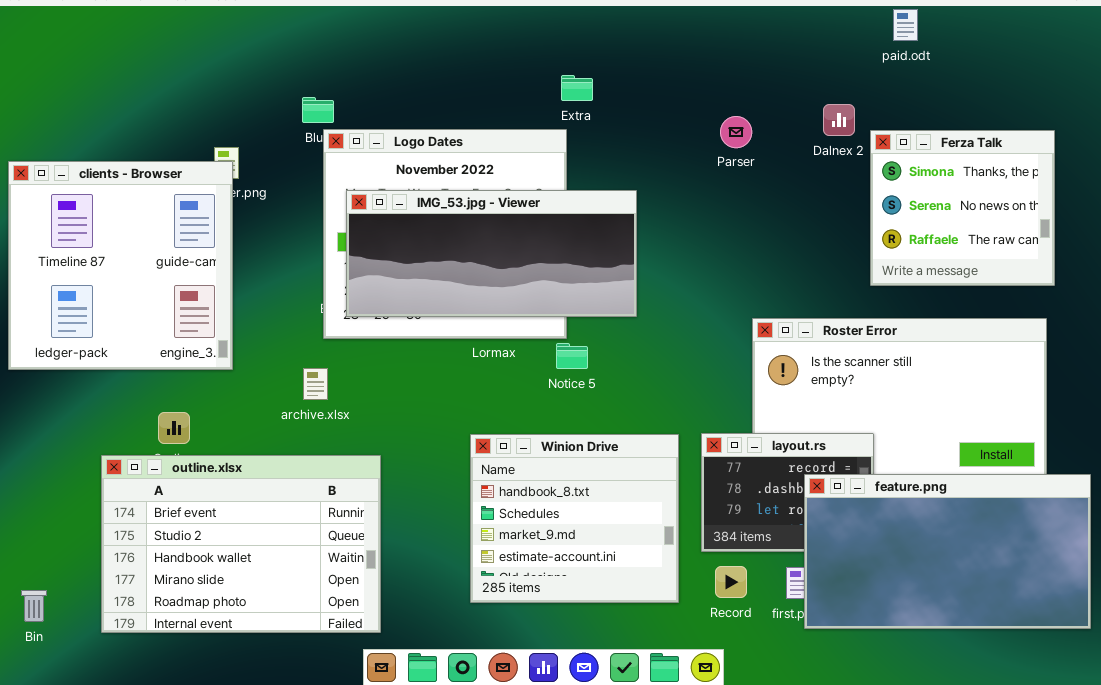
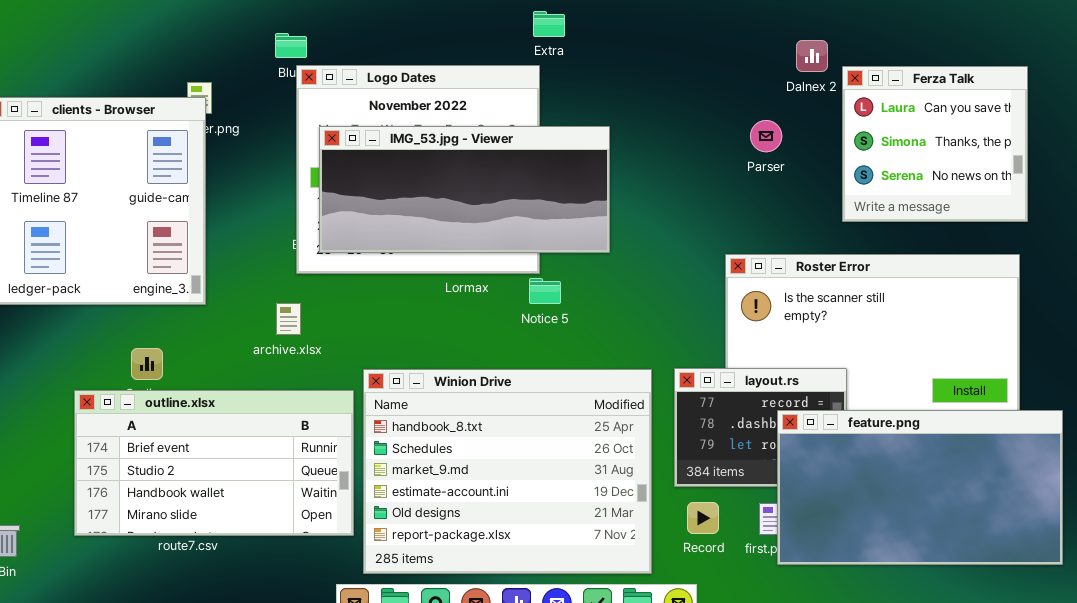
Parser: [720,116,752,148] -> [750,120,782,152], moved
Ferza Talk: [870,130,1055,286] -> [842,66,1028,222], scrolled up 1 row
Winion Drive: [470,434,679,603] -> [363,369,652,574], resized
outline.xlsx: [101,455,381,633] -> [74,390,354,536], resized

